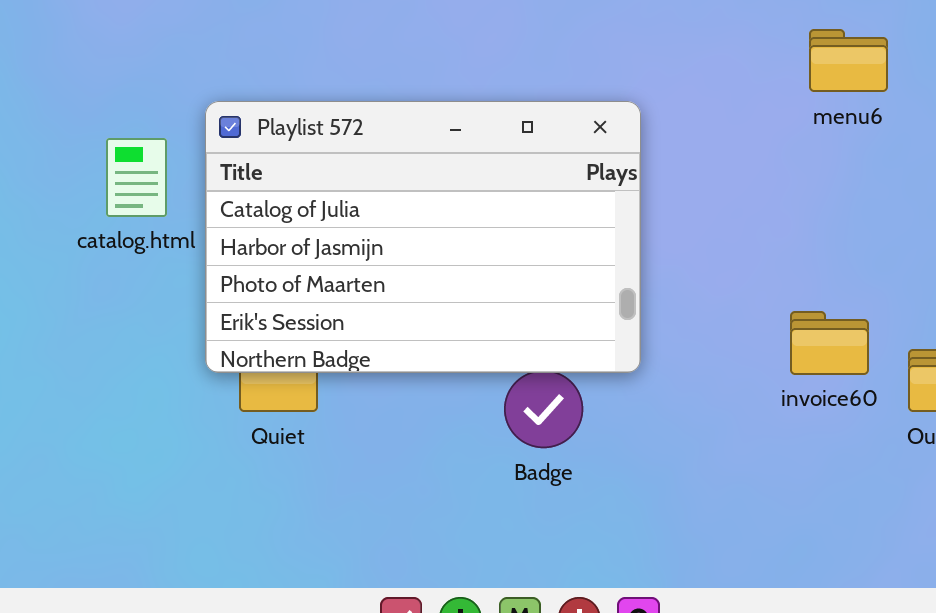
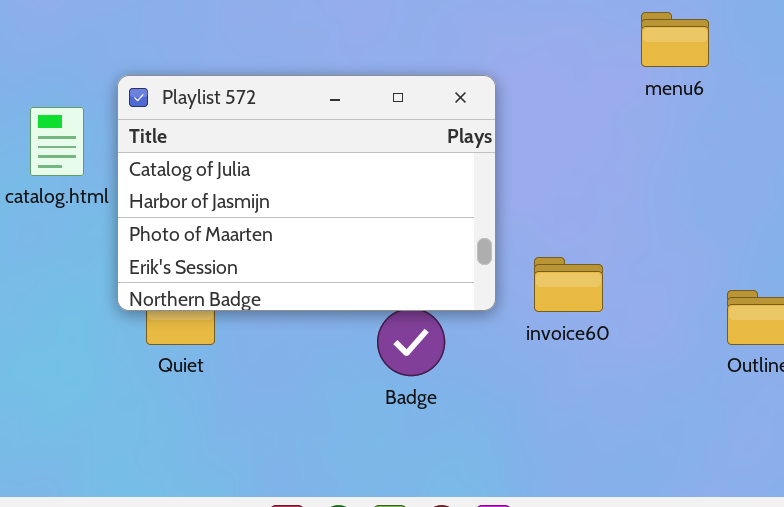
invoice60: [790,311,869,375] -> [534,257,603,312], moved

